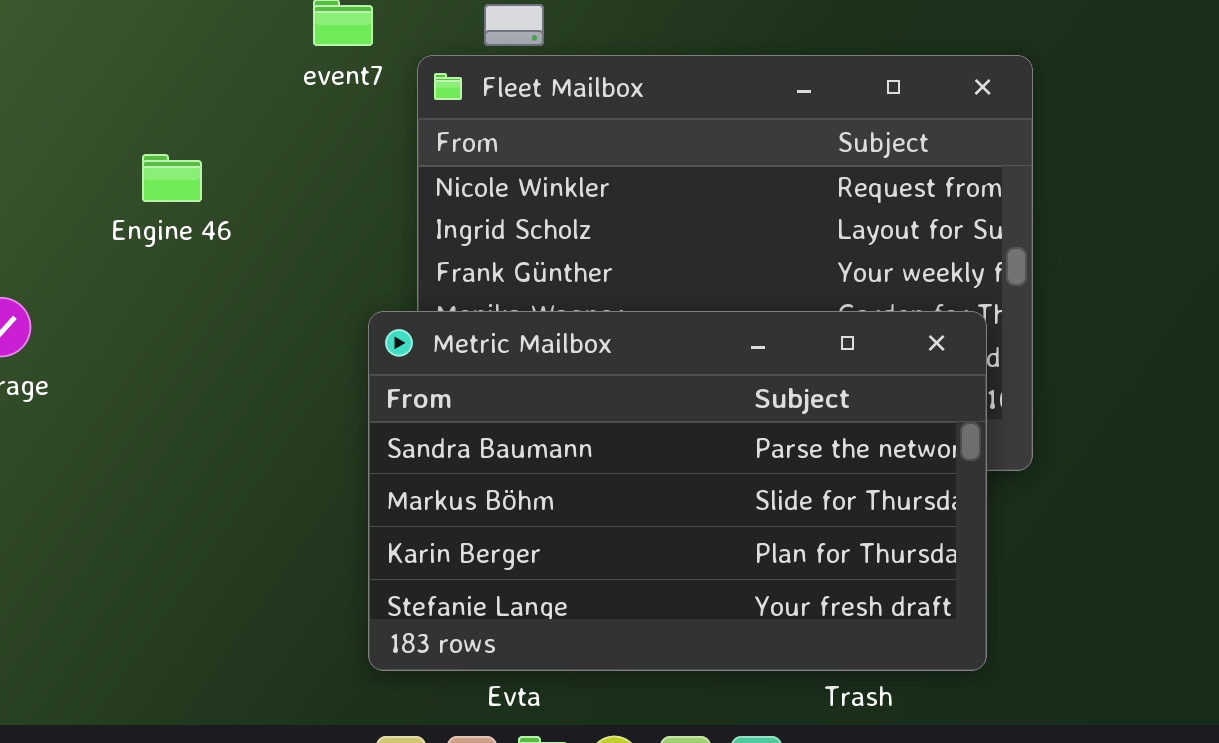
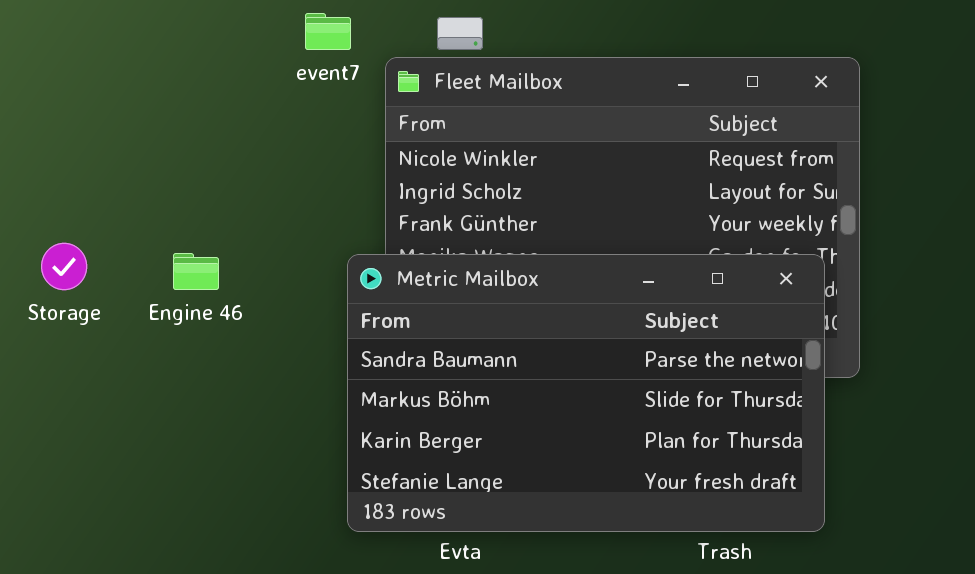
Engine 46: [142,154,202,202] -> [173,253,219,290], moved

